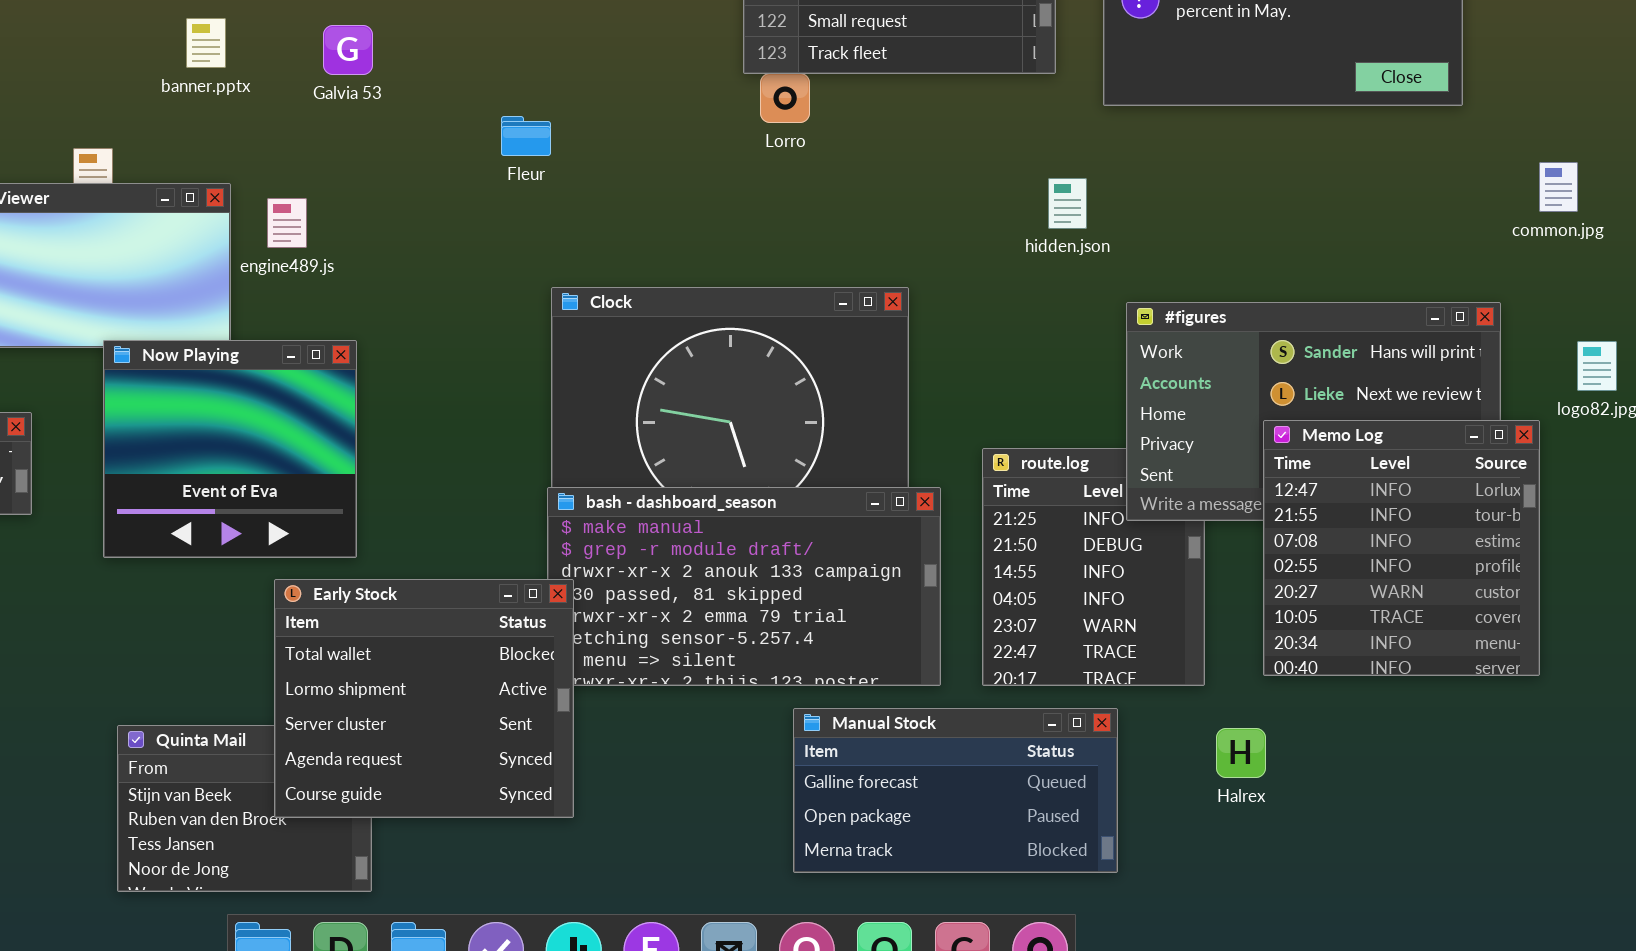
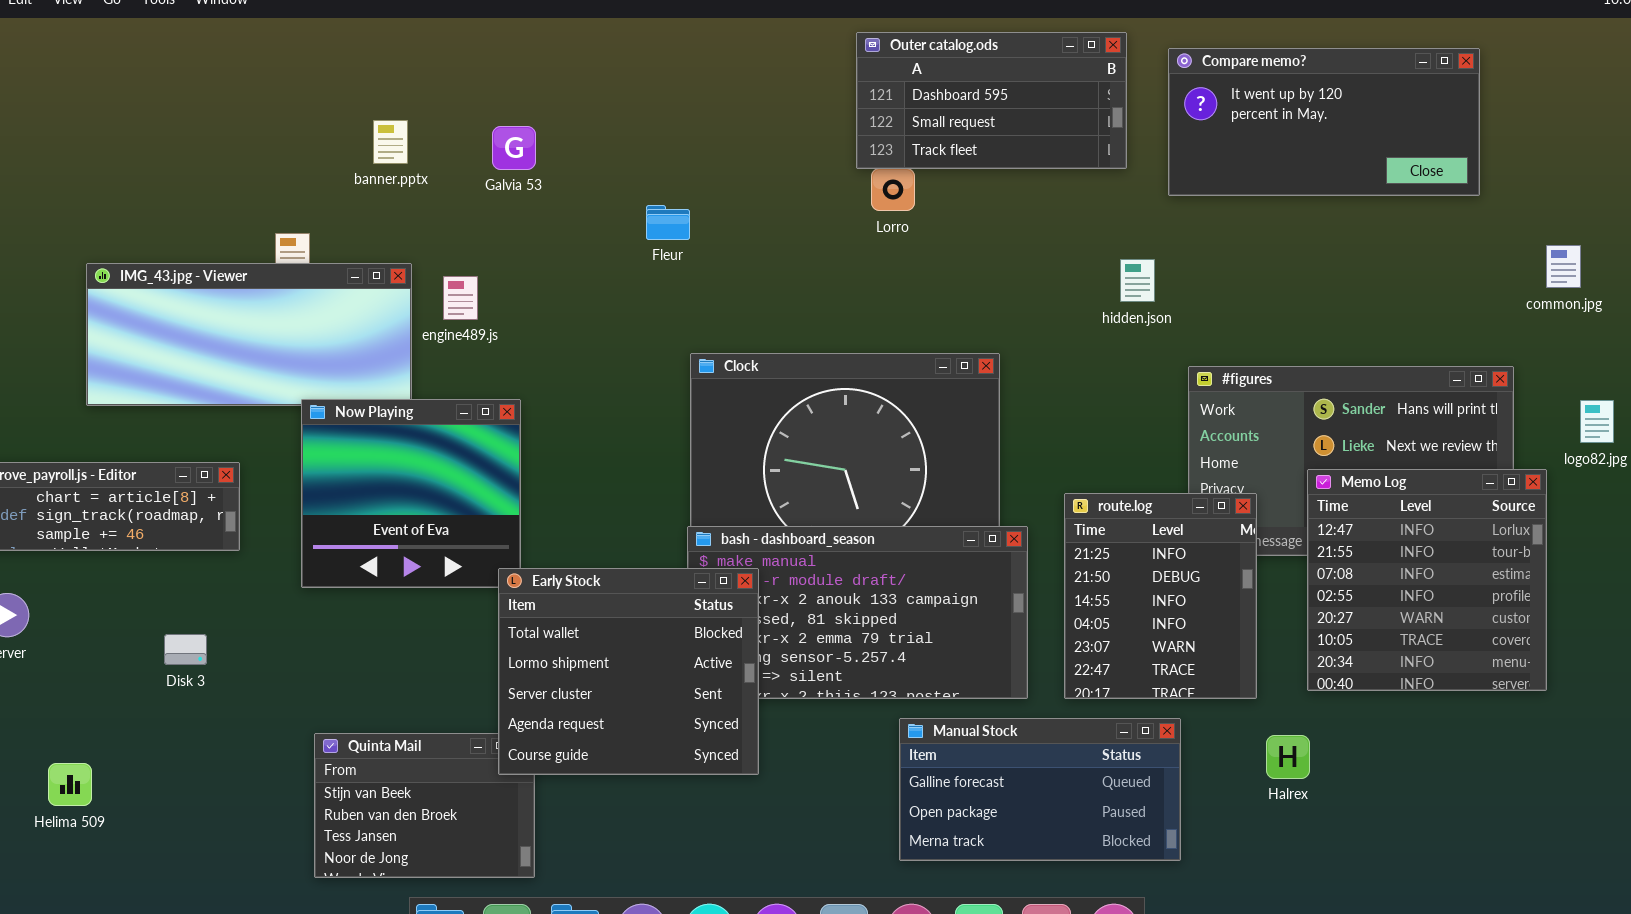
route.log: [982,448,1205,686] -> [1064,493,1257,699], raised
Early Stock: [274,579,574,818] -> [498,568,759,775], moved

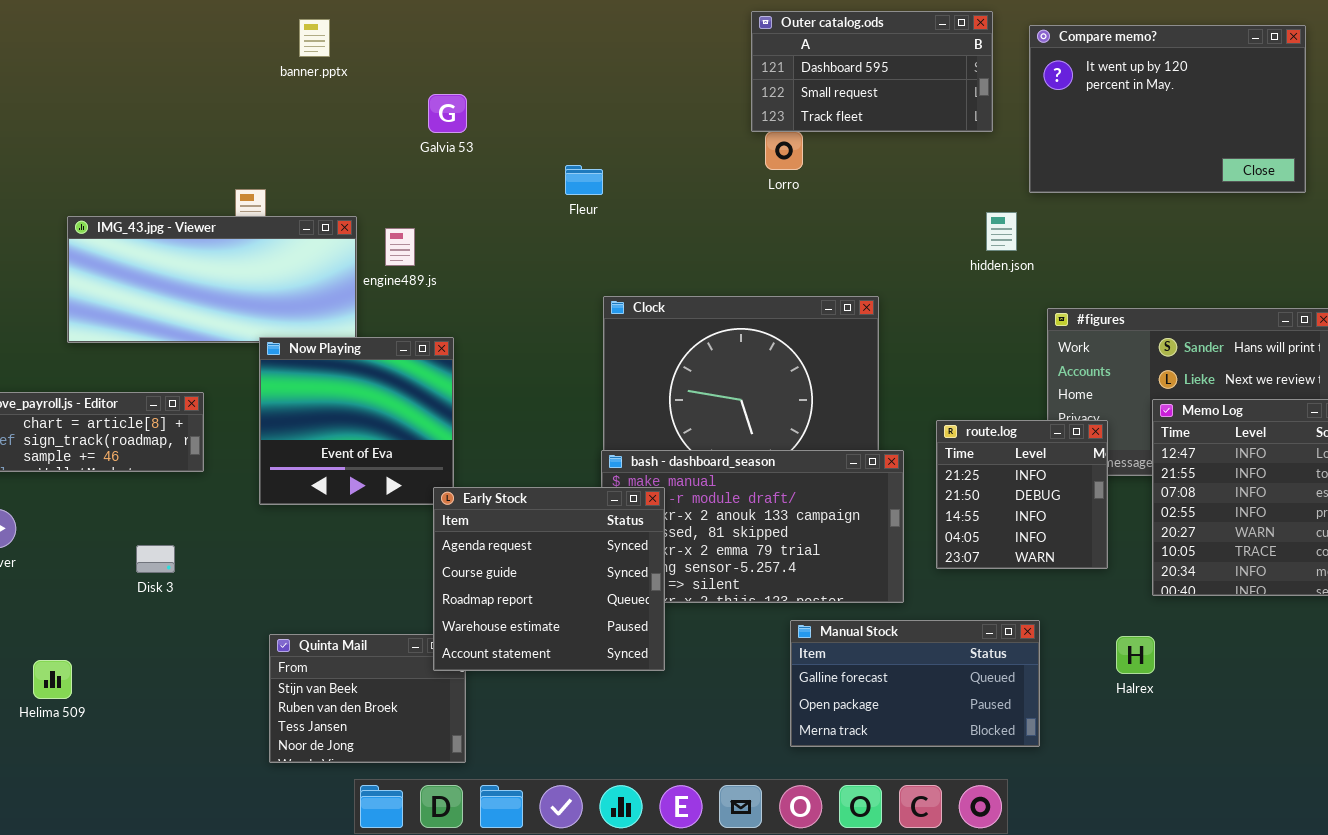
Compare memo?: [1168,48,1480,196] -> [1029,25,1306,193], resized
banner.pptx: [373,120,408,164] -> [299,19,330,57], moved
route.log: [1064,493,1257,699] -> [936,420,1108,569], resized
Early Stock: [498,568,759,775] -> [433,487,665,671], scrolled down 3 rows

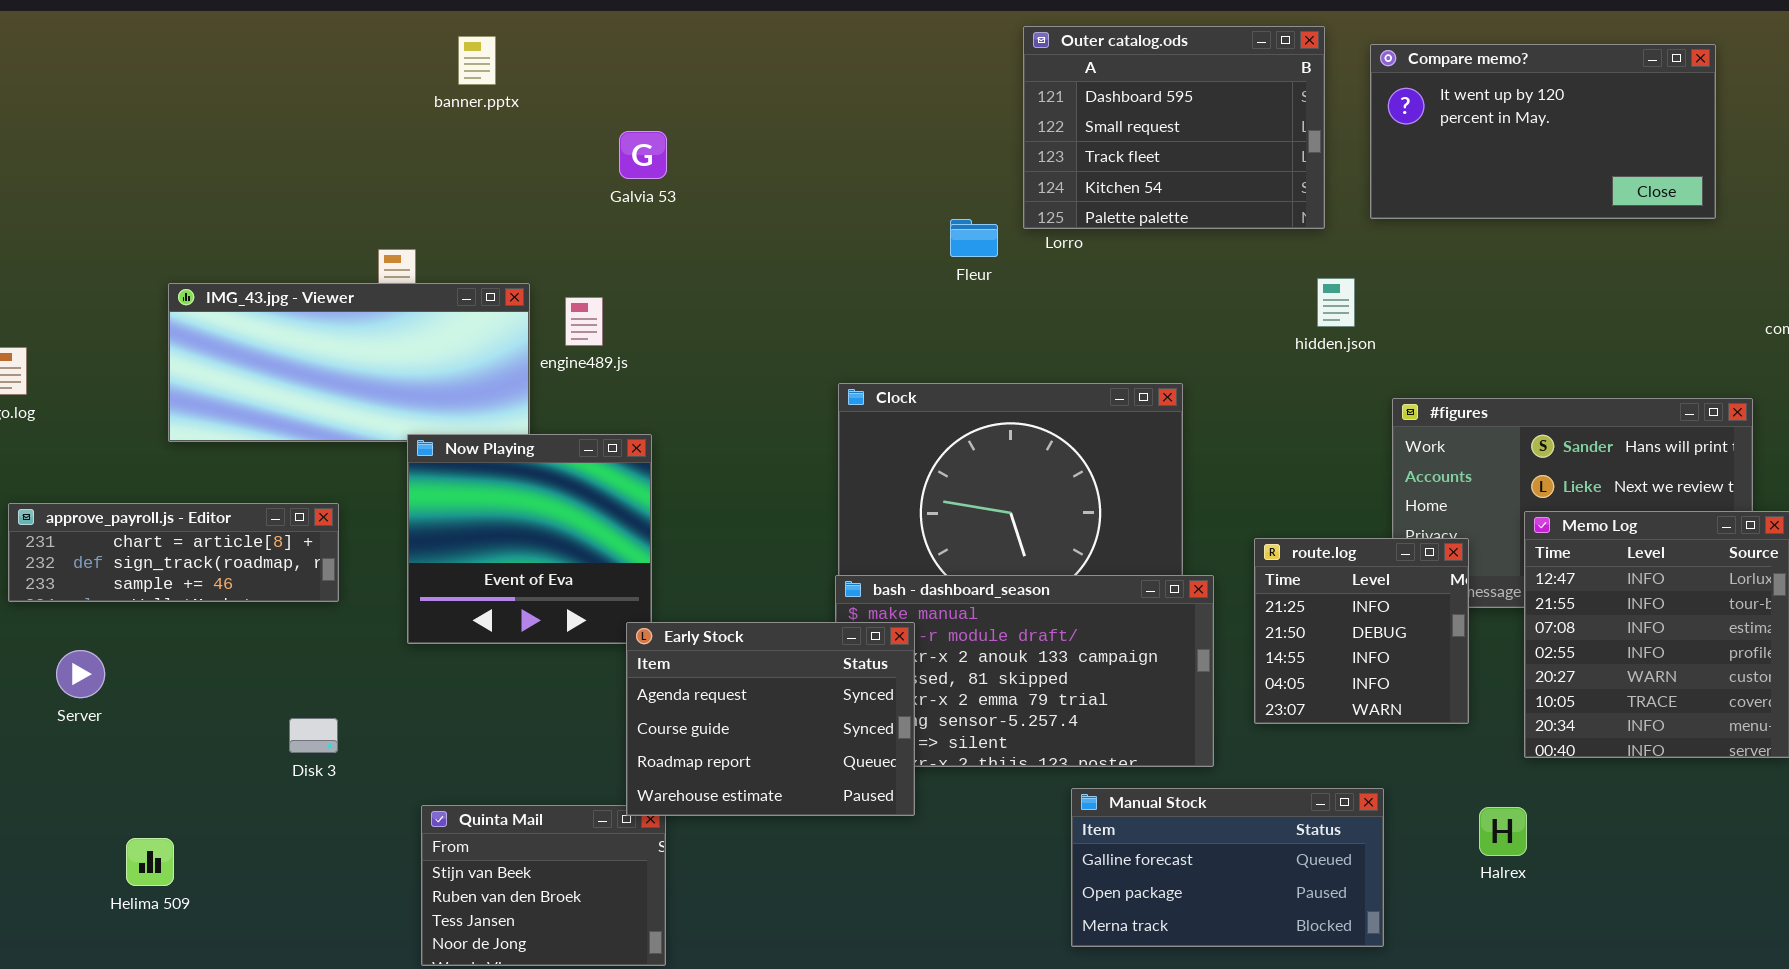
Outer catalog.ods: [751,11,993,132] -> [1023,26,1325,229], resized
Compare memo?: [1029,25,1306,193] -> [1370,44,1716,219], resized
Fleur: [565,165,603,195] -> [950,219,998,257], moved
Early Stock: [433,487,665,671] -> [626,622,915,816], resized
Disk 3: [136,545,175,573] -> [289,718,338,753], moved

